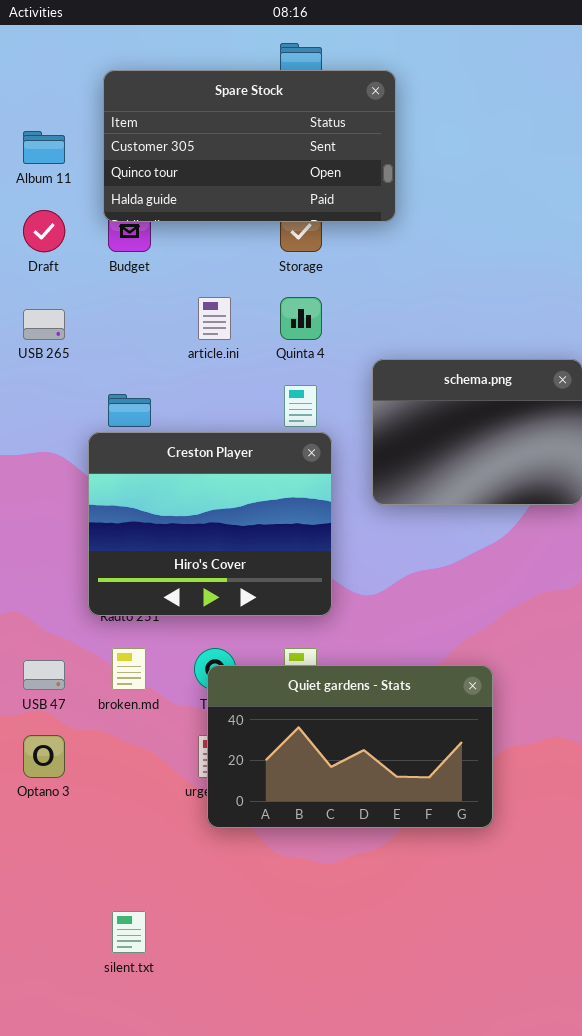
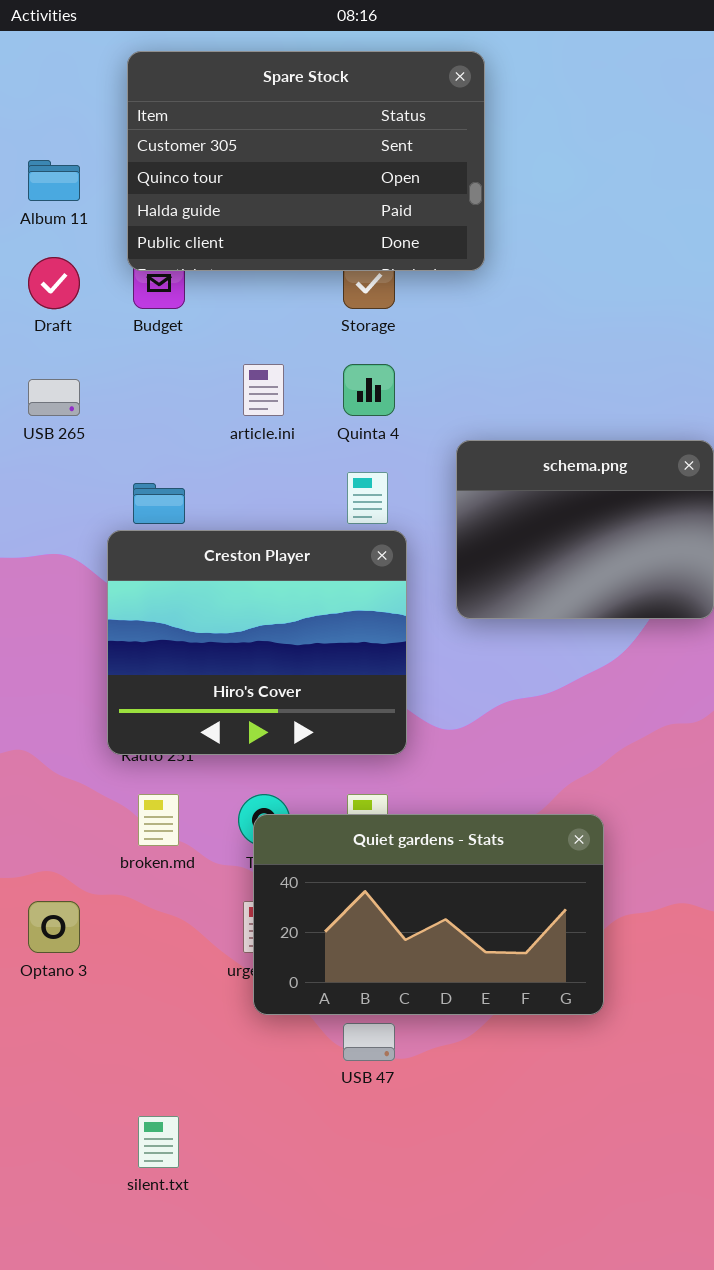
Spare Stock: [103,70,396,222] -> [127,51,485,271], resized
USB 47: [23,660,65,690] -> [343,1023,395,1061], moved

